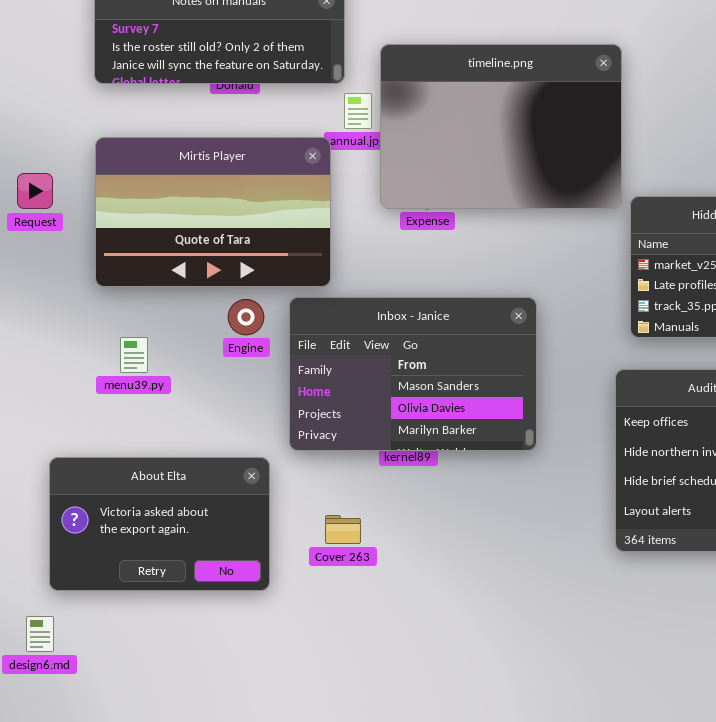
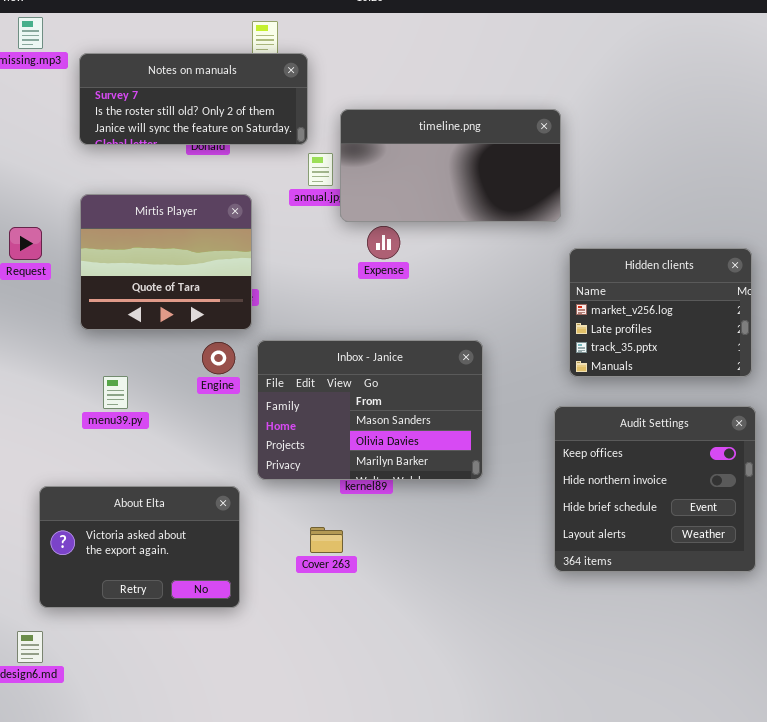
timeline.png: [380,44,622,209] -> [340,109,561,222], resized
Mirtis Player: [95,137,331,287] -> [80,194,252,330], resized
Cover 263: [325,515,361,544] -> [310,527,343,553], moved

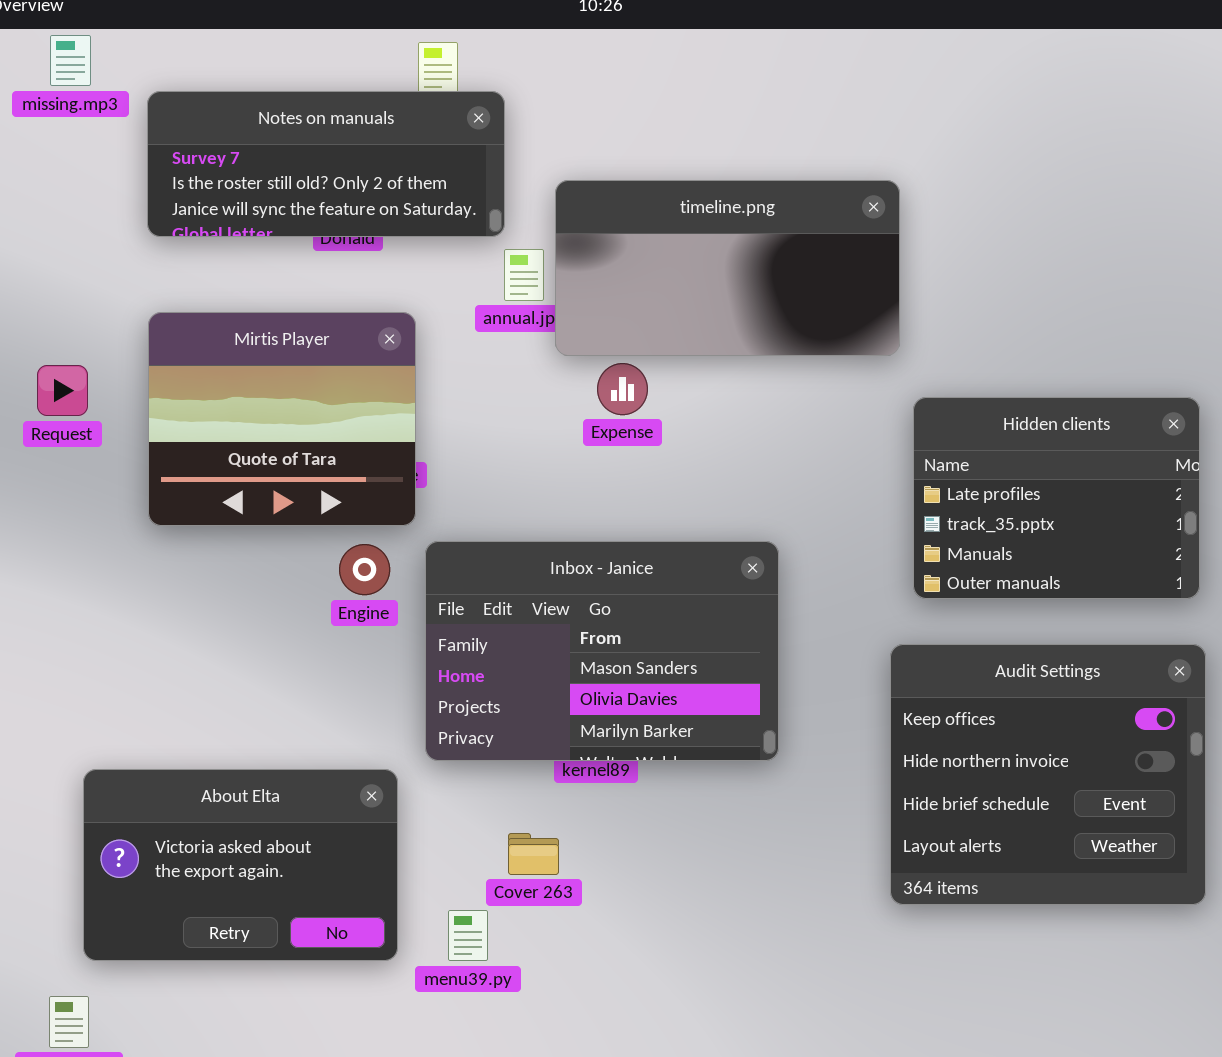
Hidden clients: [569,248,752,377] -> [913,397,1200,599], scrolled down 1 row
menu39.py: [103,376,128,409] -> [448,910,488,961], moved

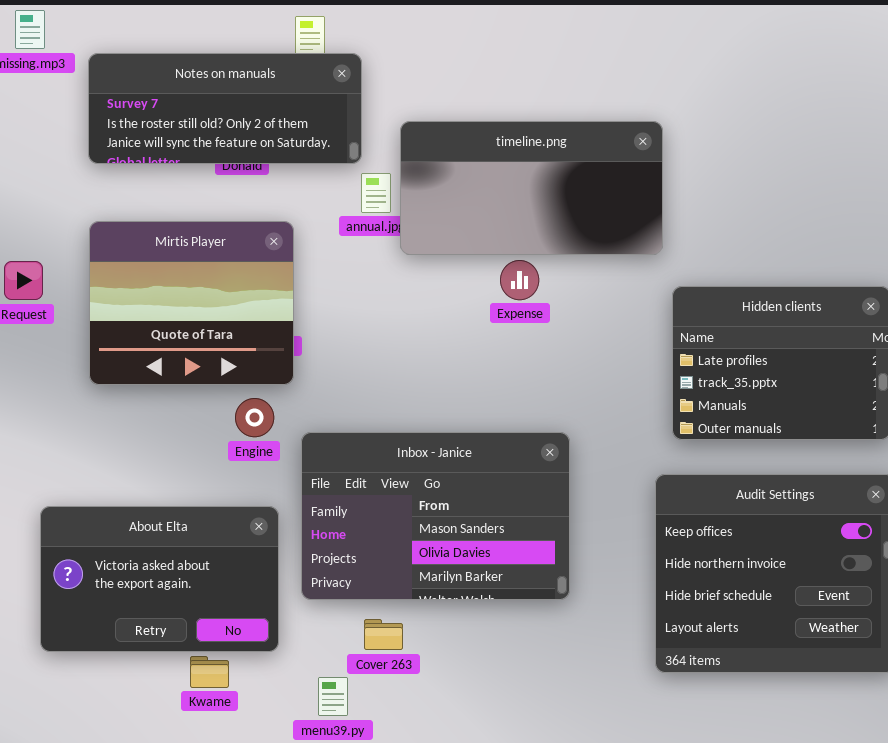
Expense: [597,363,648,415] -> [500,260,539,300], moved
Inbox - Janice: [425,541,779,761] -> [301,432,570,600], moved
About Elta: [83,769,398,961] -> [40,506,279,652], moved

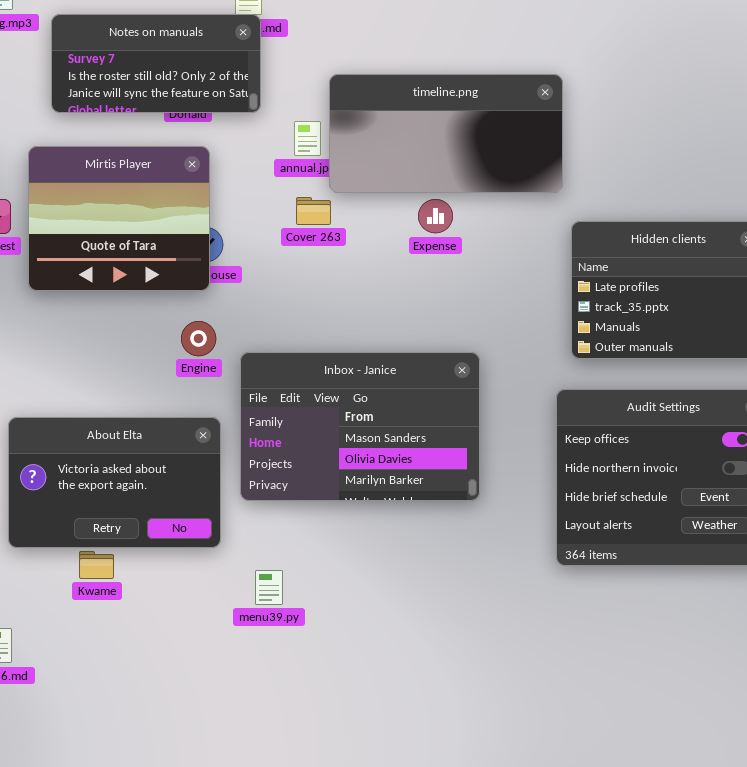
Notes on manuals: [88,53,362,164] -> [51,14,261,113], resized
Mirtis Player: [89,221,294,385] -> [28,146,210,291], moved
Cover 263: [364,619,403,650] -> [296,197,331,225], moved
Kwame: [190,656,229,688] -> [79,551,114,579], moved

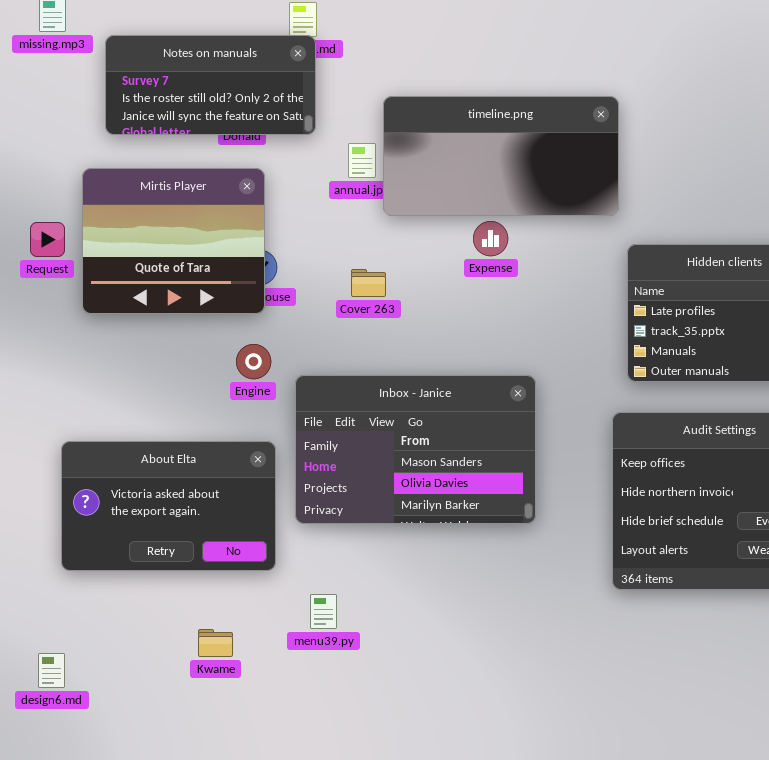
Cover 263: [296,197,331,225] -> [351,269,386,297], moved
Kwame: [79,551,114,579] -> [198,629,233,657], moved

